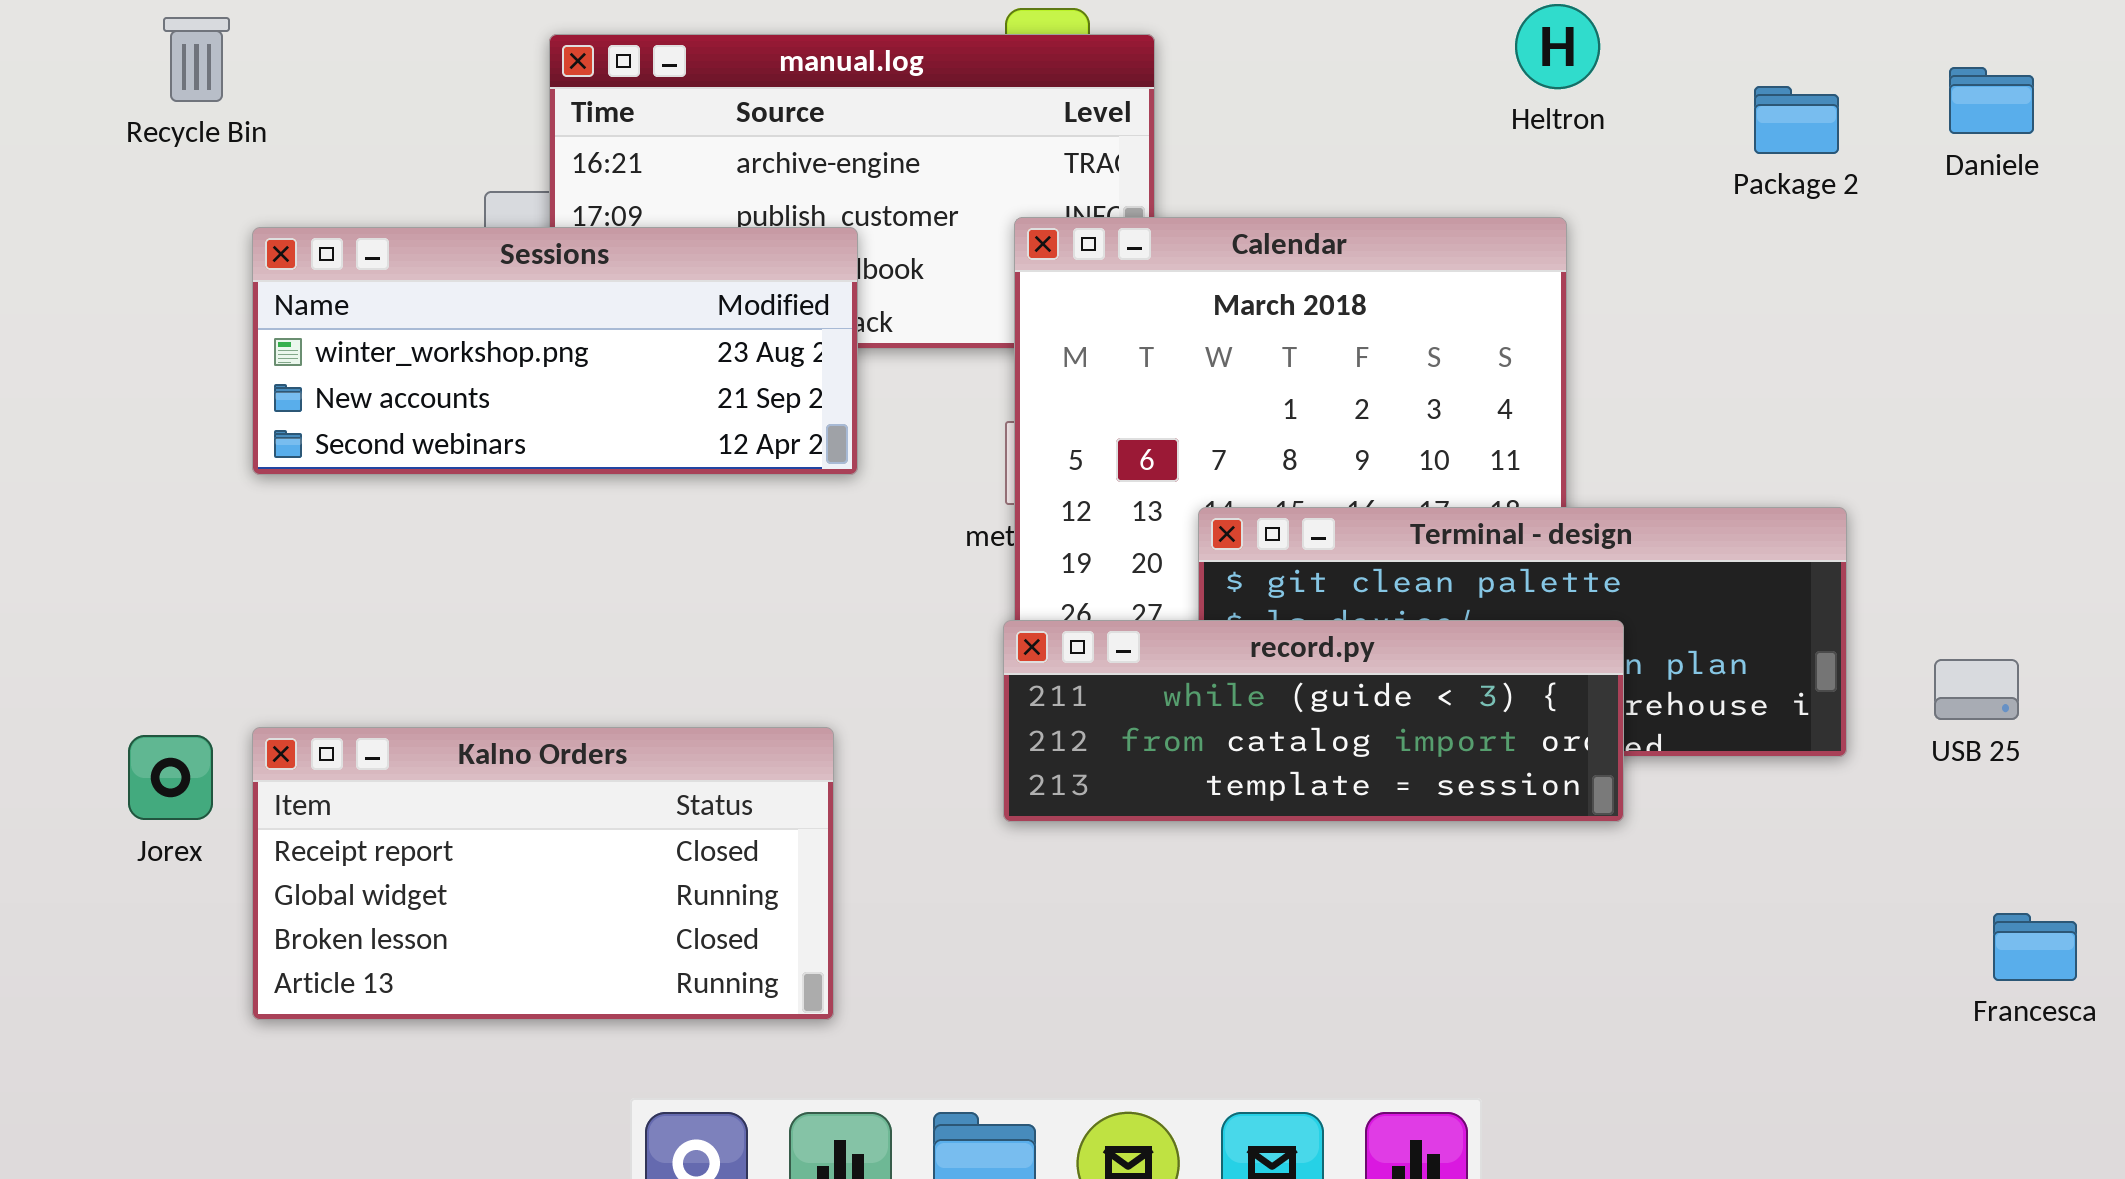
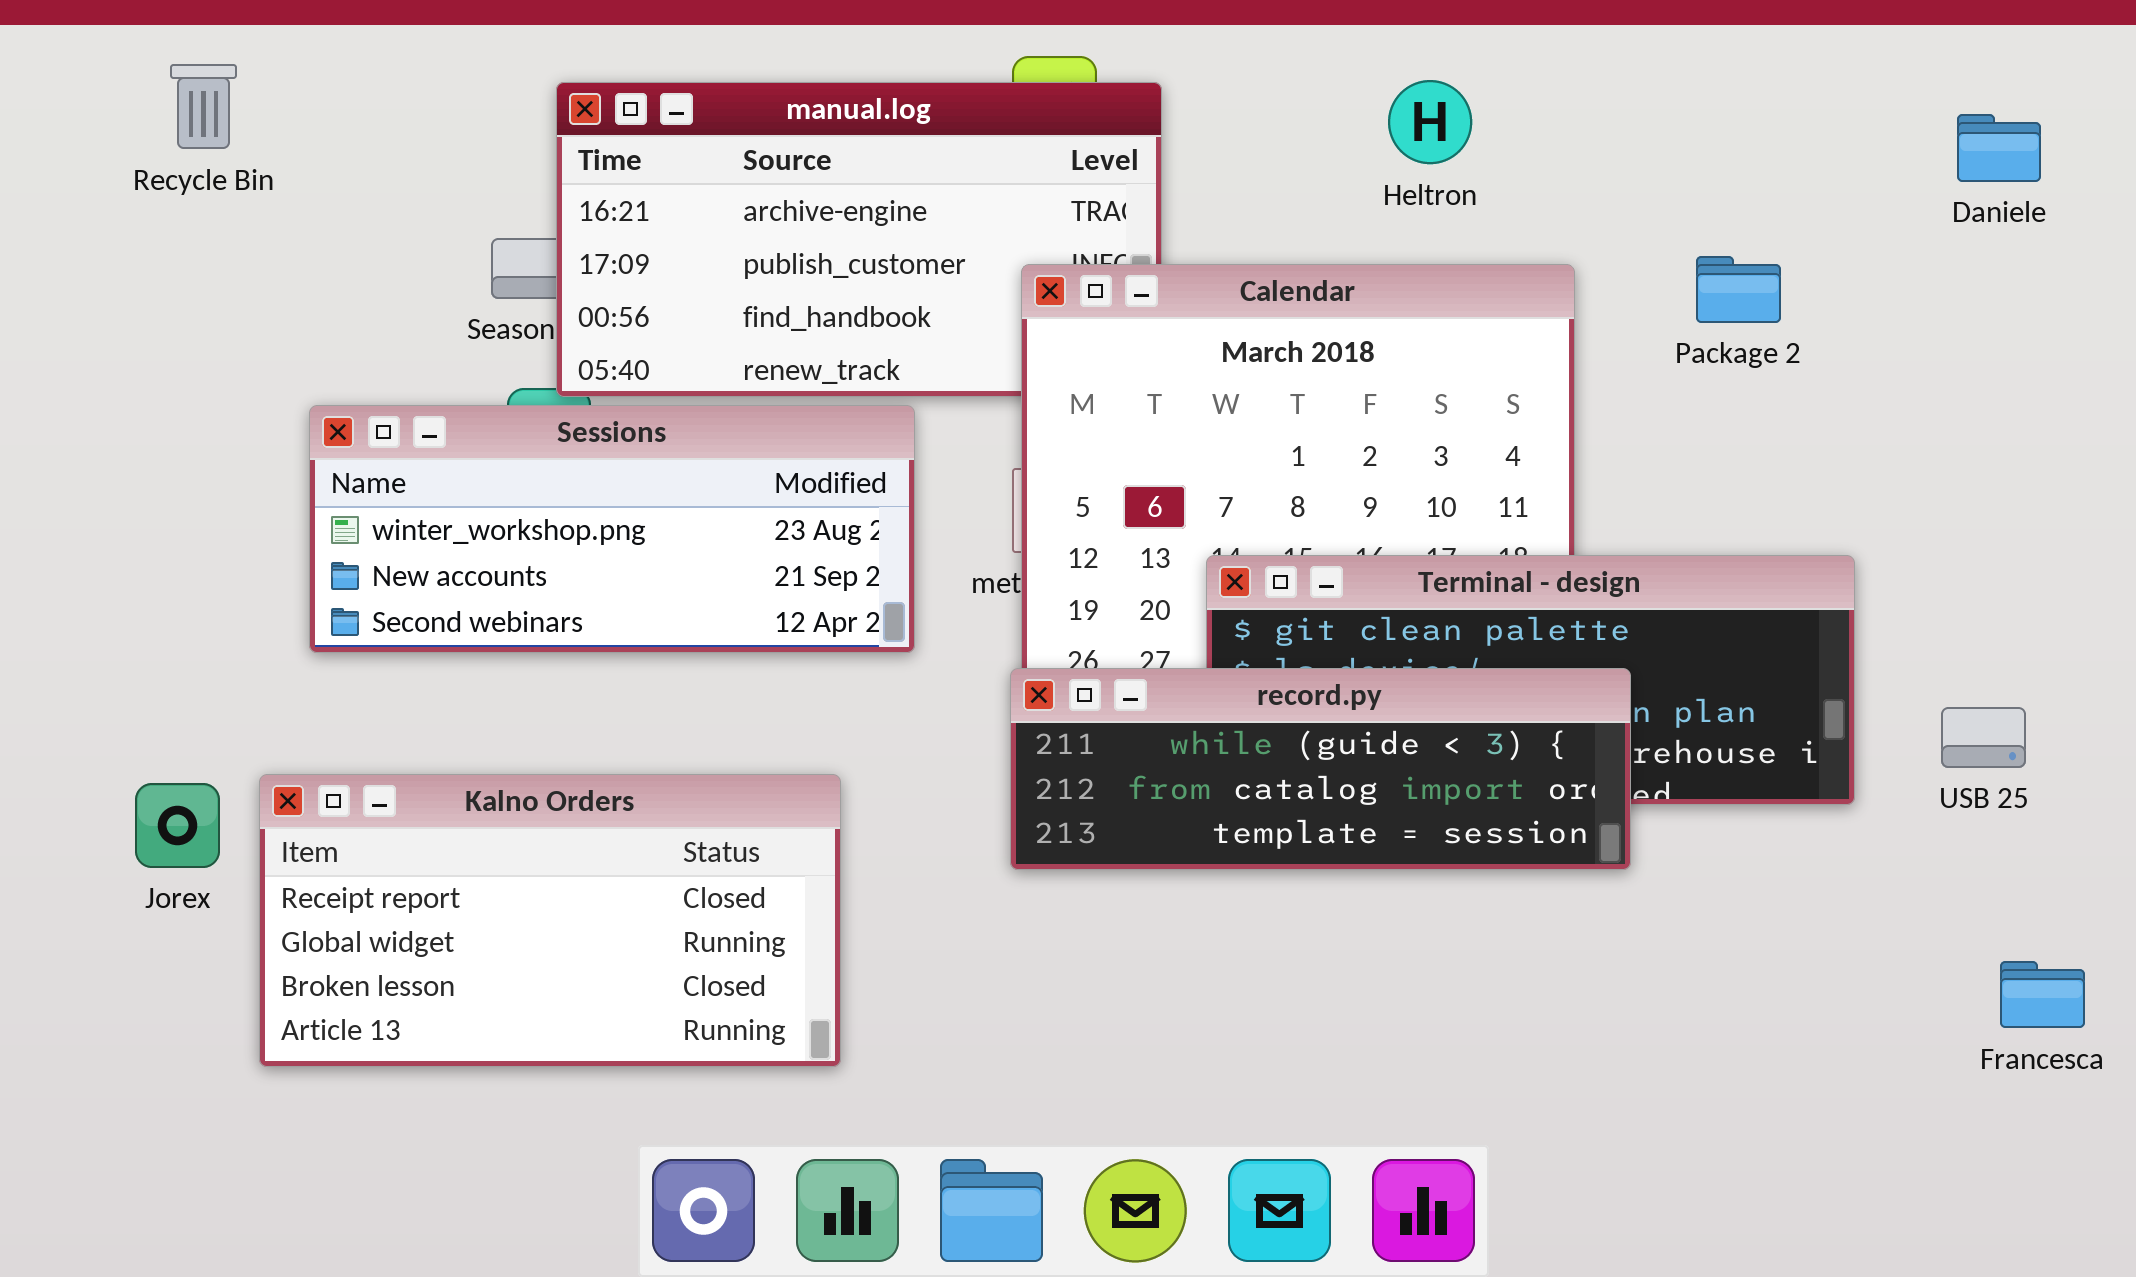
Heltron: [1515,4,1600,89] -> [1388,80,1472,164], moved
Package 2: [1754,86,1839,154] -> [1696,256,1781,323], moved
Sessions: [252,227,858,475] -> [309,405,915,653], moved

